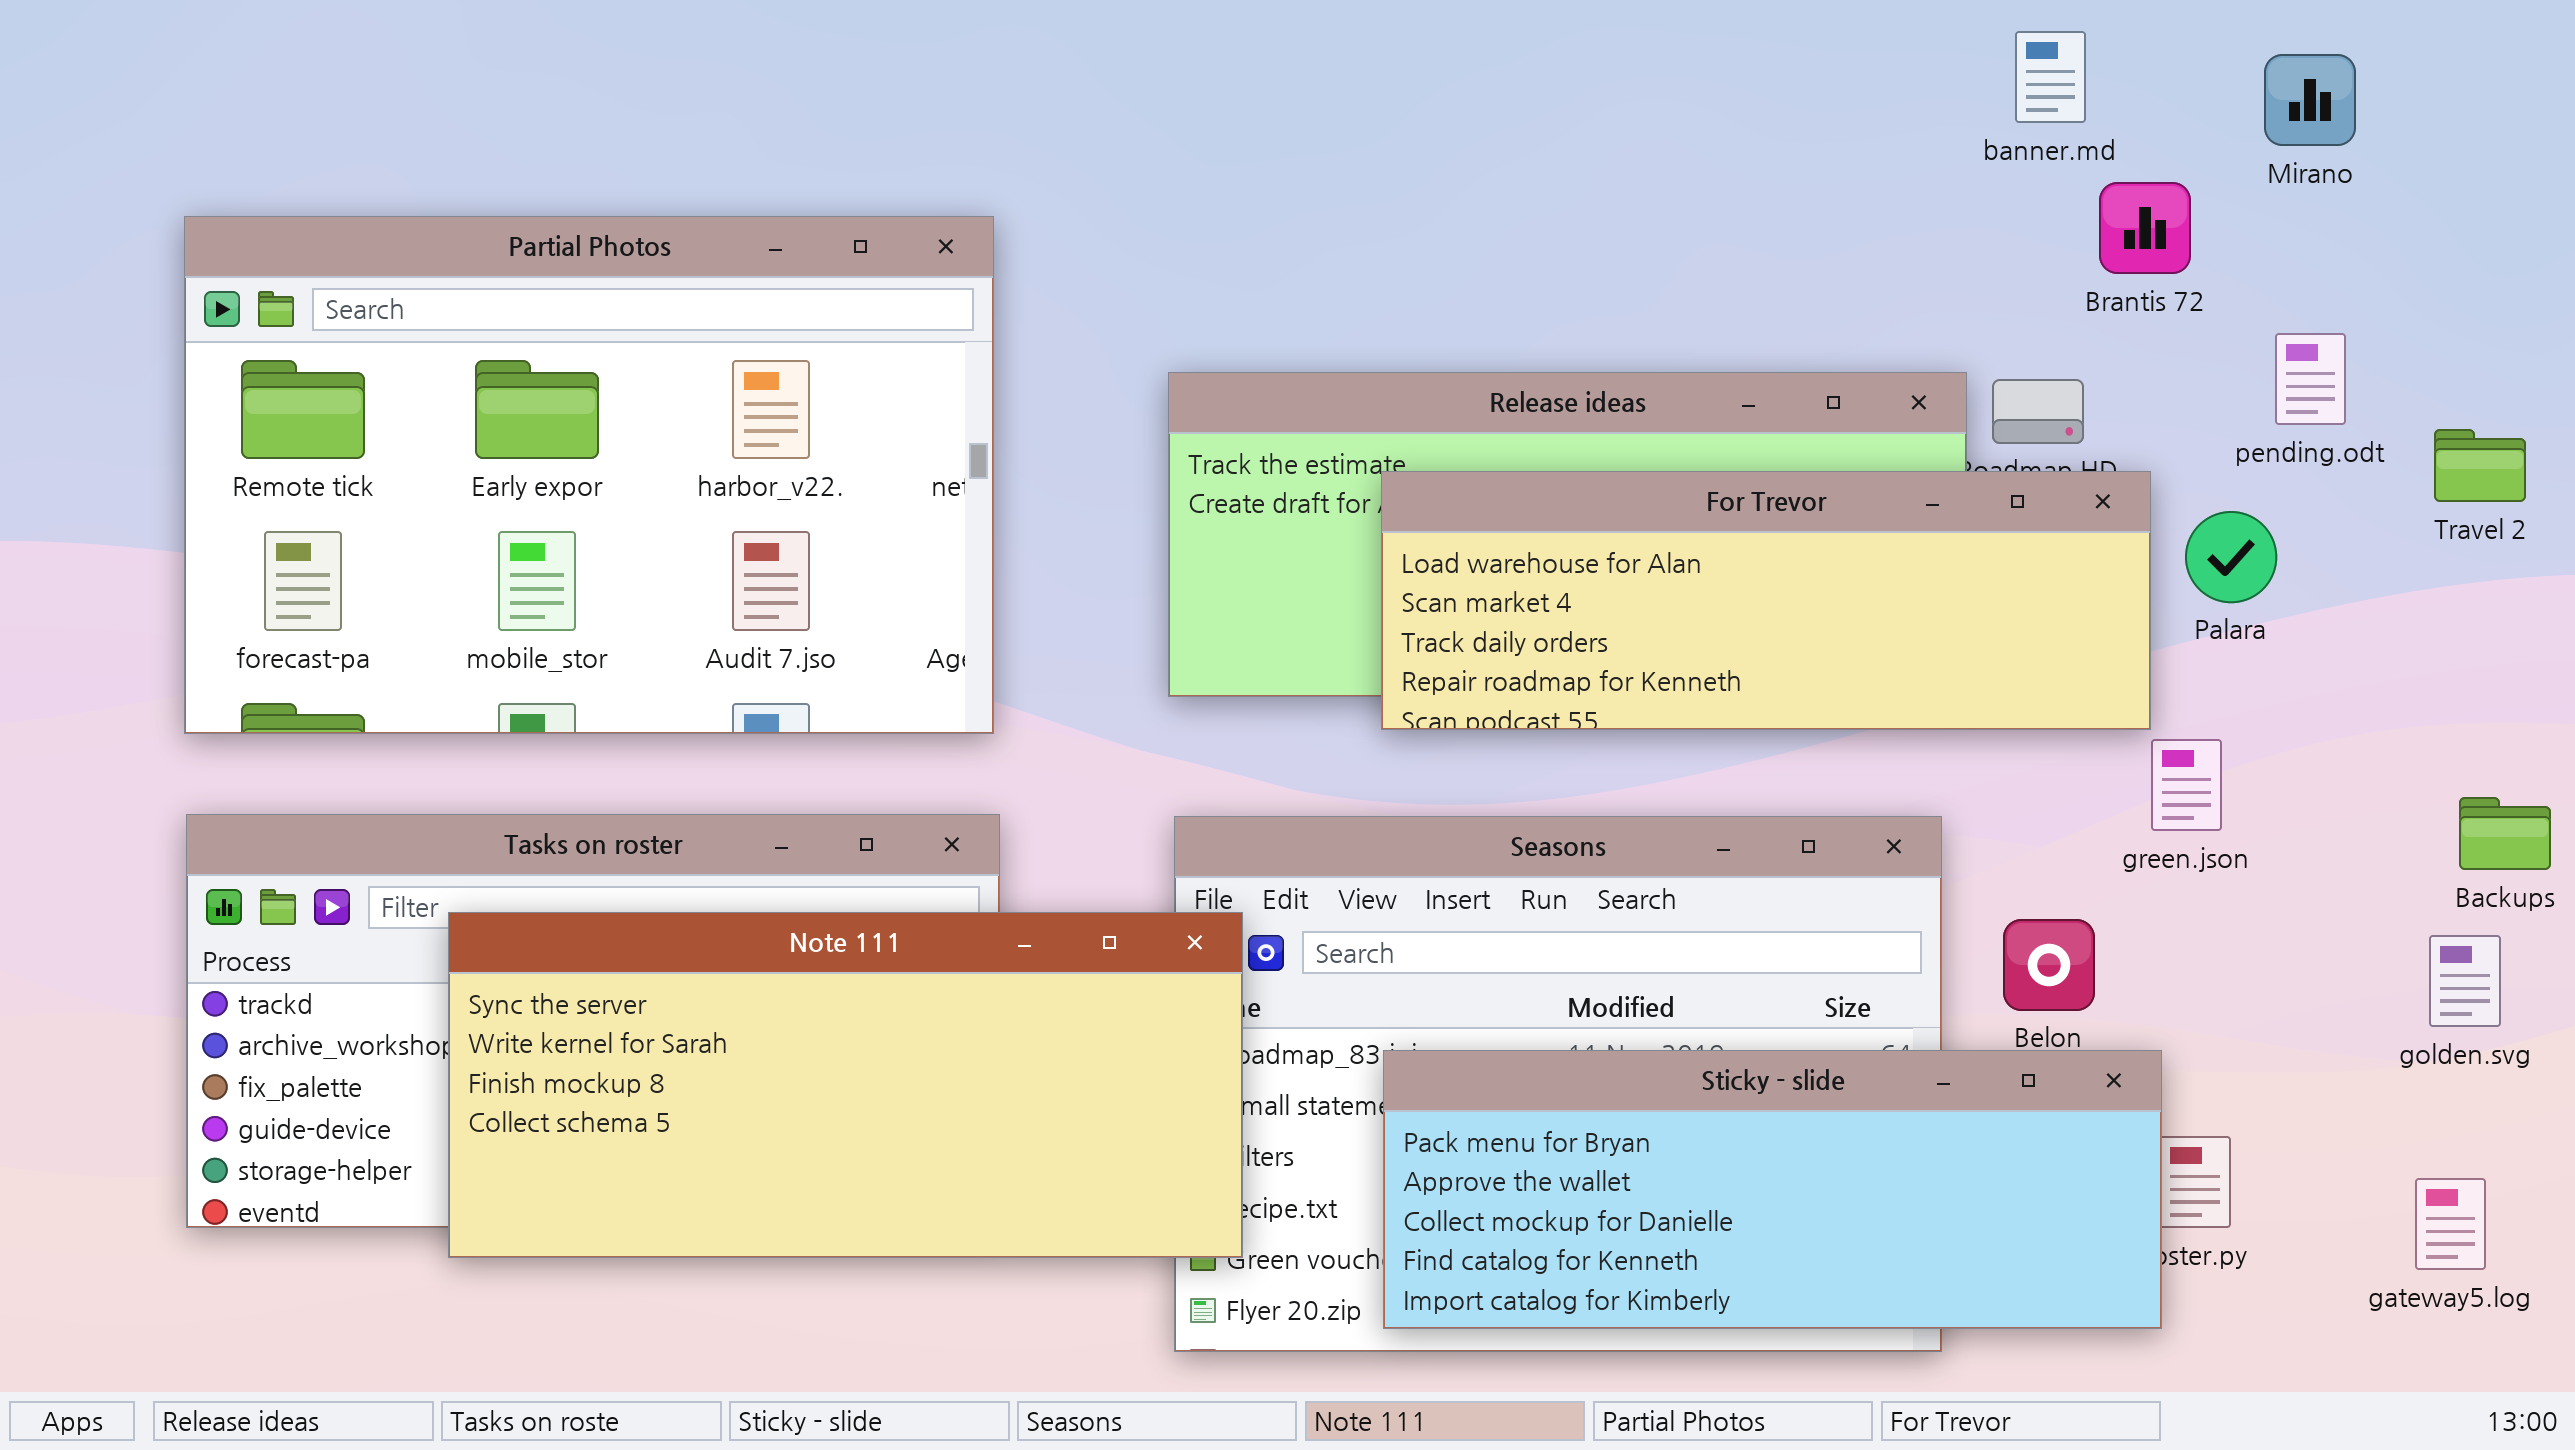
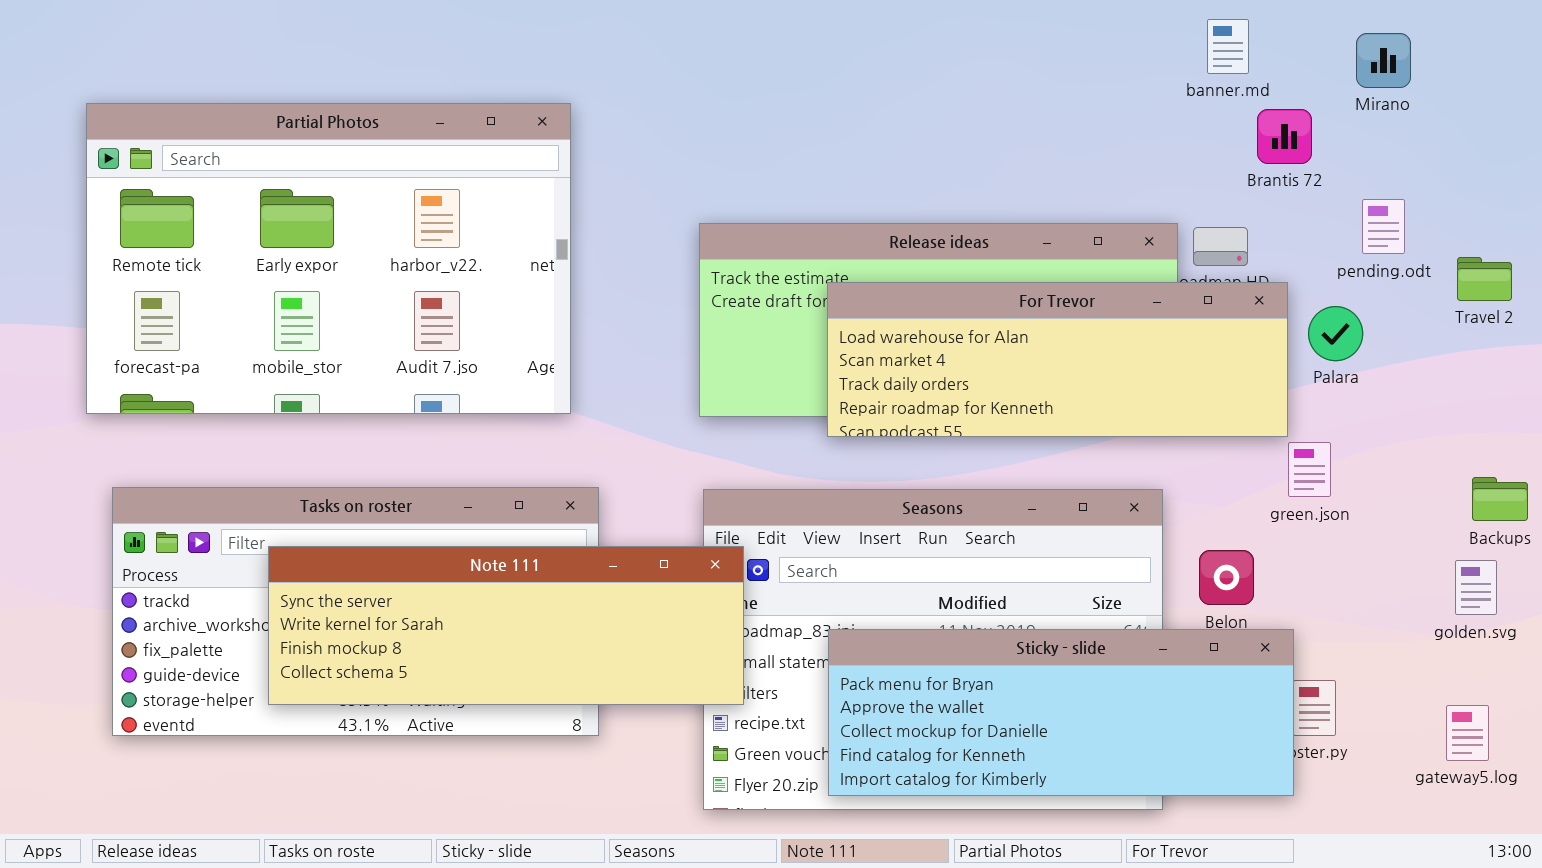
Partial Photos: [184,216,994,734] -> [86,103,571,414], moved
Note 111: [448,912,1243,1258] -> [268,546,744,705], resized

